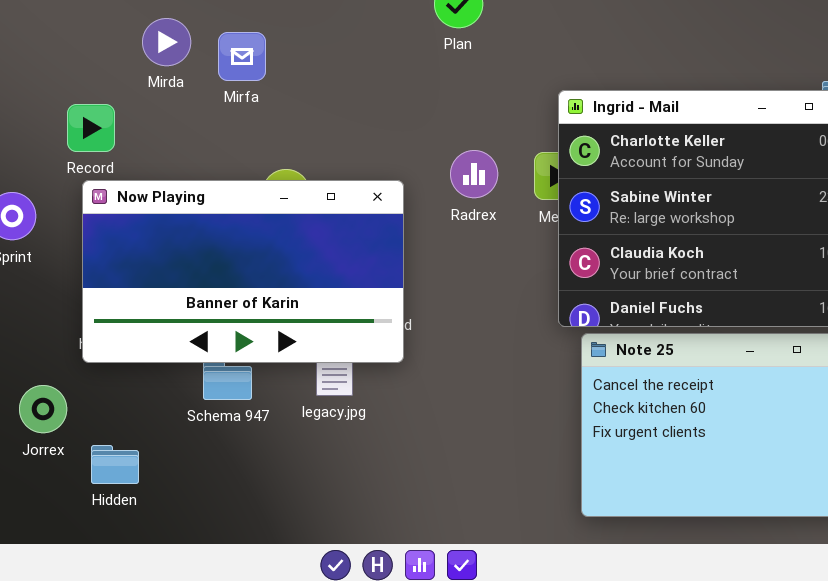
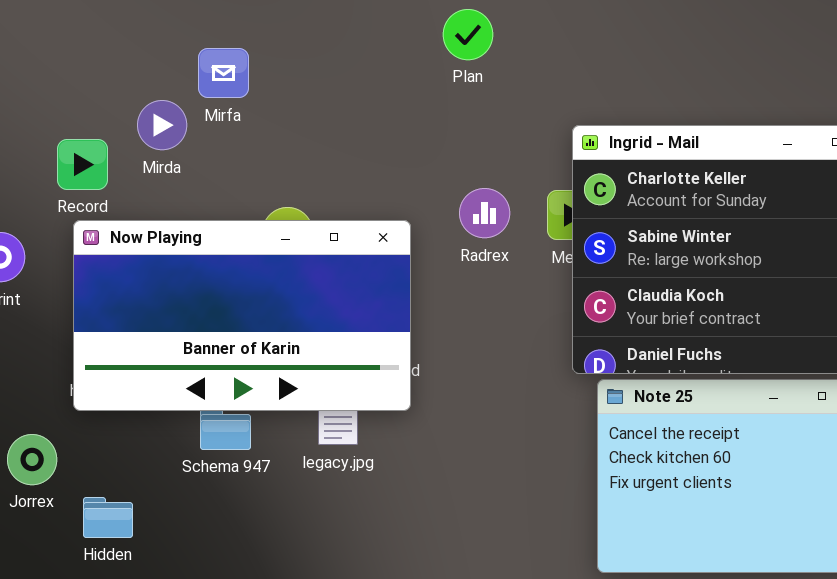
Mirda: [142,18,191,66] -> [137,100,187,150], moved
Mirfa: [218,32,266,81] -> [198,48,249,98], moved

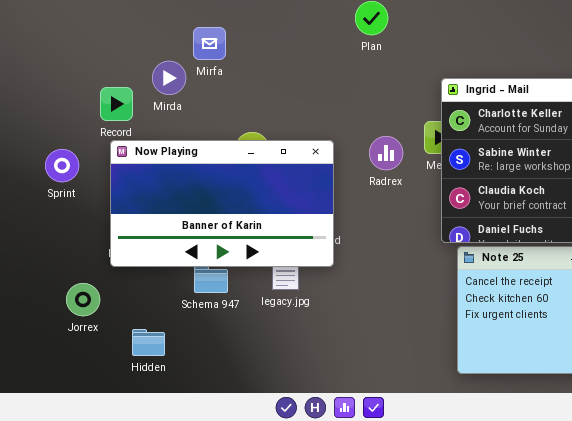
Radrex: [459,188,510,238] -> [369,136,403,170], moved
Hidden: [83,497,133,538] -> [132,329,165,356], moved

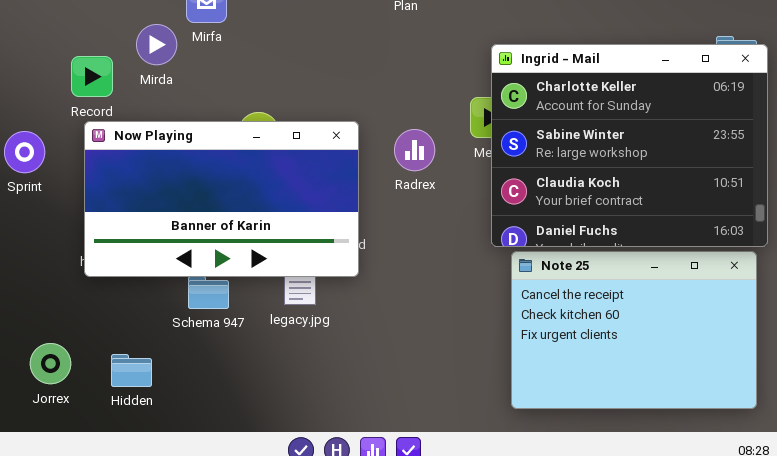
Radrex: [369,136,403,170] -> [394,129,435,171], moved
Jorrex: [66,283,100,316] -> [30,343,71,384], moved

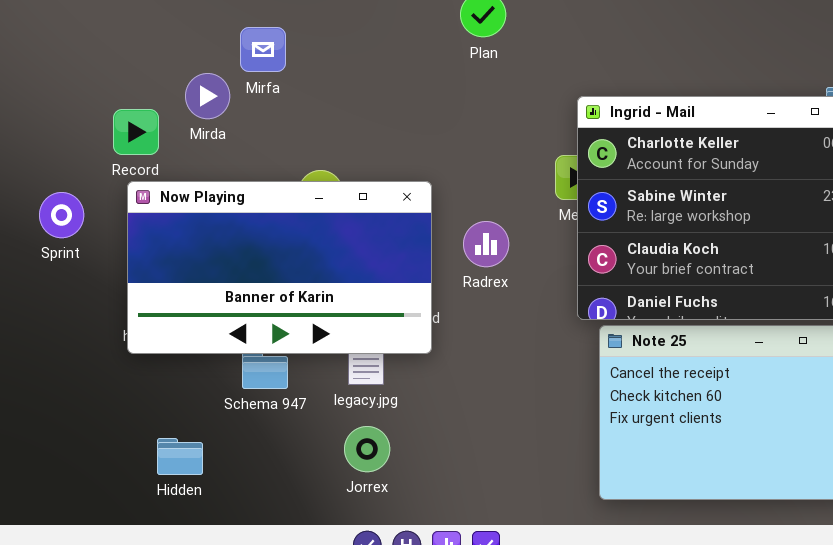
Radrex: [394,129,435,171] -> [463,221,509,267], moved
Jorrex: [30,343,71,384] -> [344,426,390,472], moved

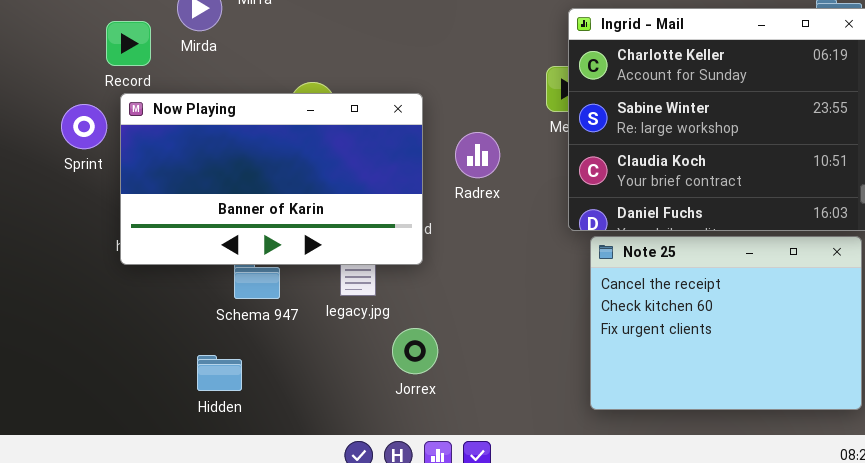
Sprint: [39,192,84,238] -> [61,104,107,149], moved
Jorrex: [344,426,390,472] -> [392,328,438,374], moved
Hidden: [157,438,203,475] -> [197,355,242,391], moved

